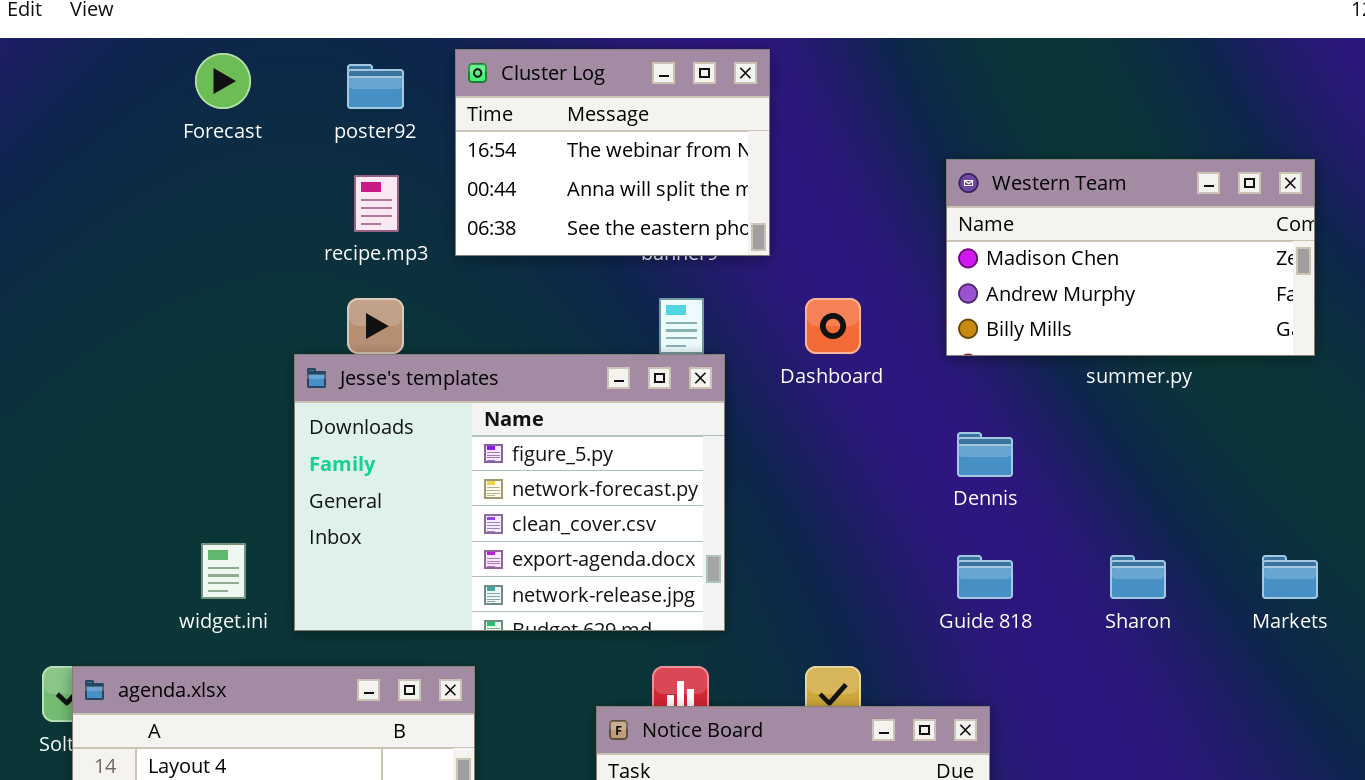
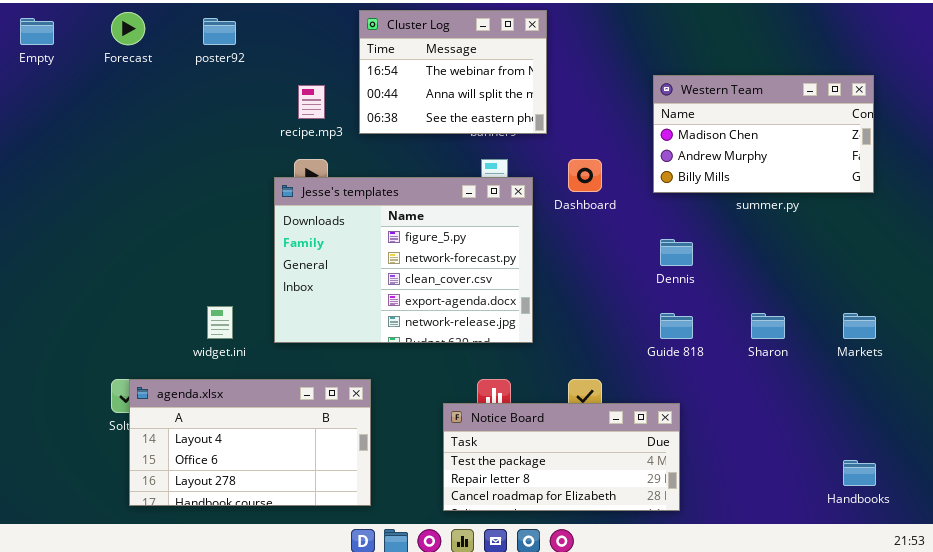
Forecast: [195,53,251,109] -> [111,12,145,45], moved
poster92: [347,64,404,109] -> [203,18,236,45], moved
Jesse's templates: [294,354,725,631] -> [274,177,533,343], moved

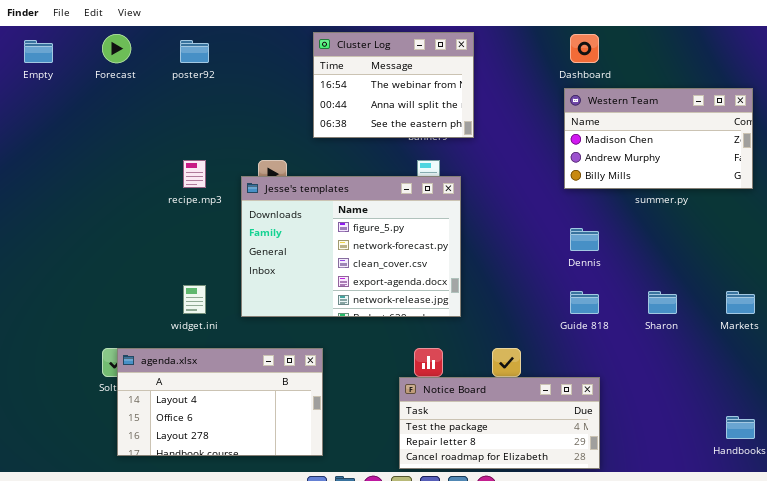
recipe.mp3: [298,85,325,119] -> [183,160,206,188], moved
Dashboard: [568,159,602,192] -> [570,34,599,63], moved
Notice Board: [443,403,680,511] -> [399,377,600,469], moved

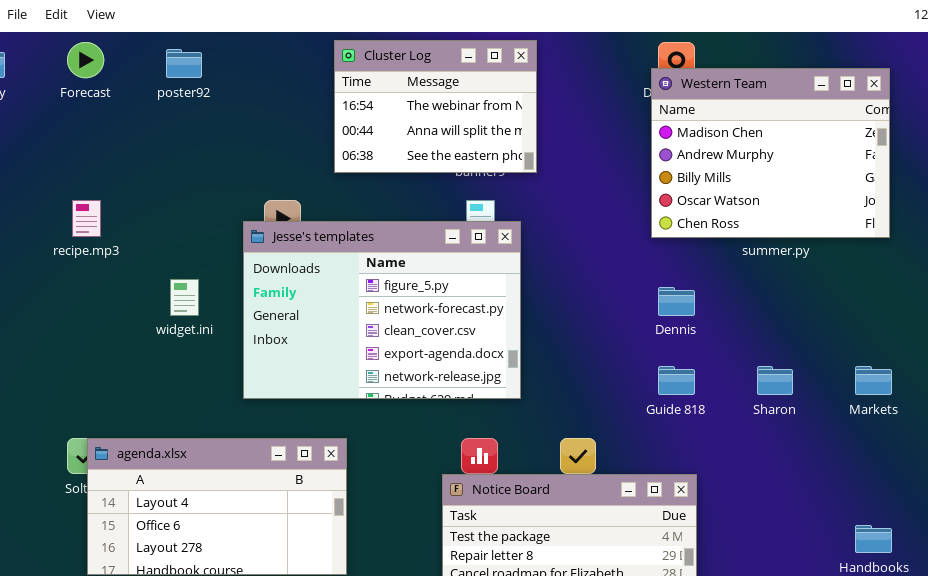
Western Team: [564,88,753,189] -> [651,68,890,238], resized
recipe.mp3: [183,160,206,188] -> [72,200,101,237], moved
widget.ini: [183,285,206,314] -> [170,279,199,316], moved

